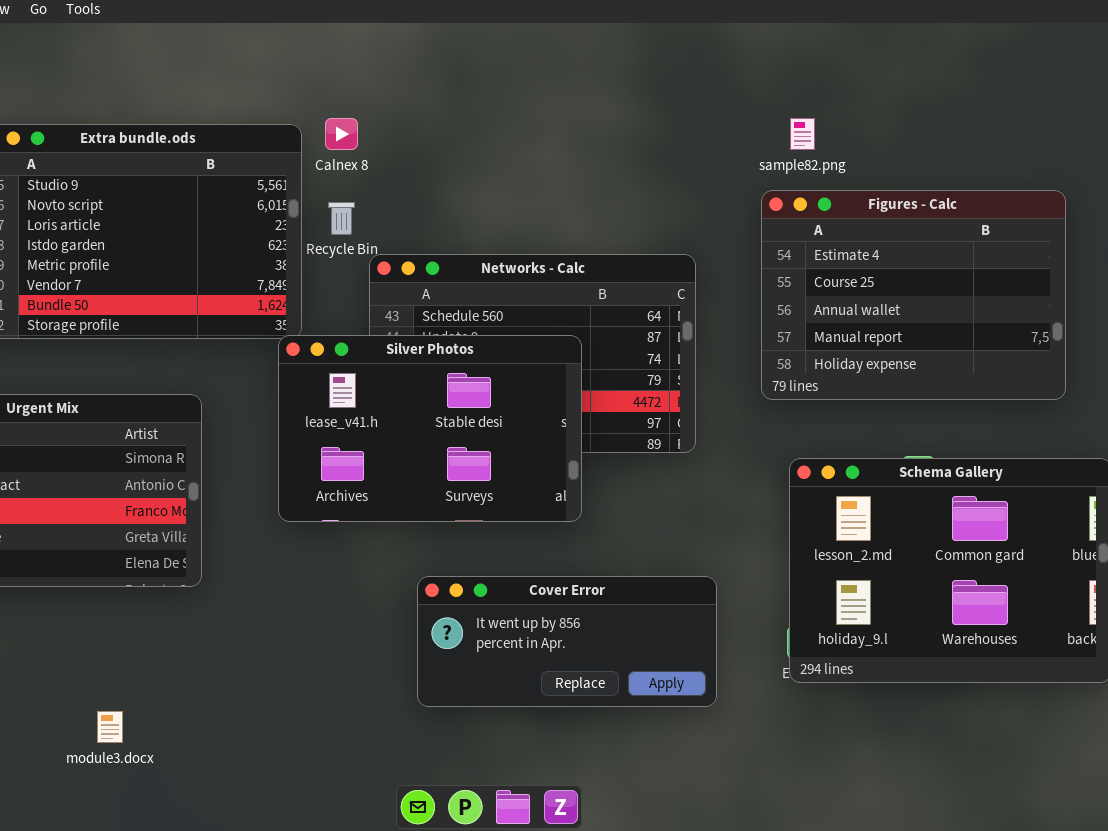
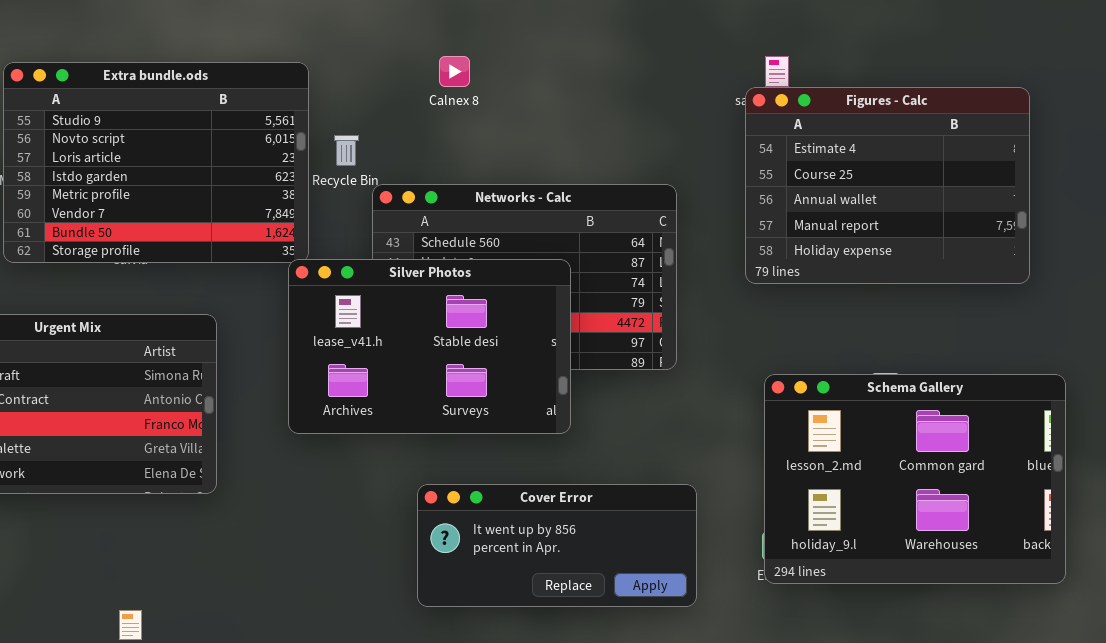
Calnex 8: [325,118,358,150] -> [439,56,470,87], moved
Figures - Calc: [761,190,1066,400] -> [745,87,1030,284], moved

